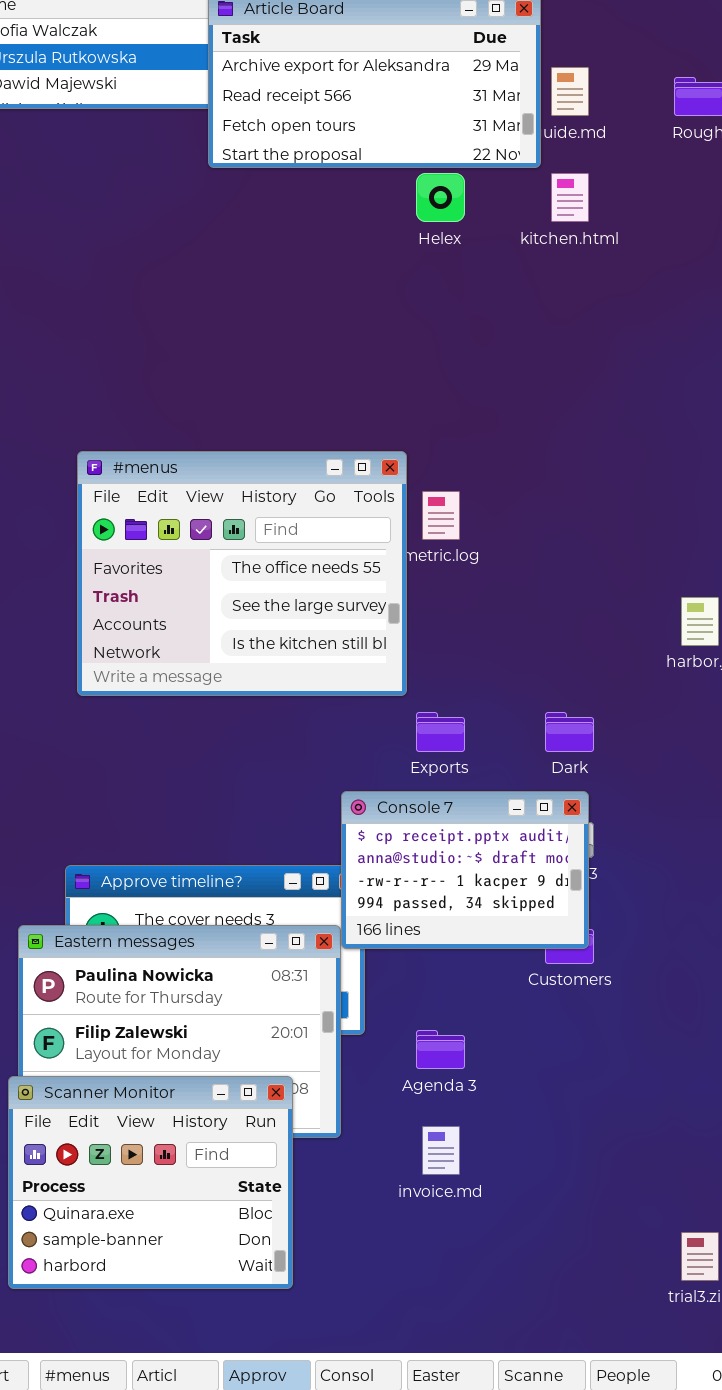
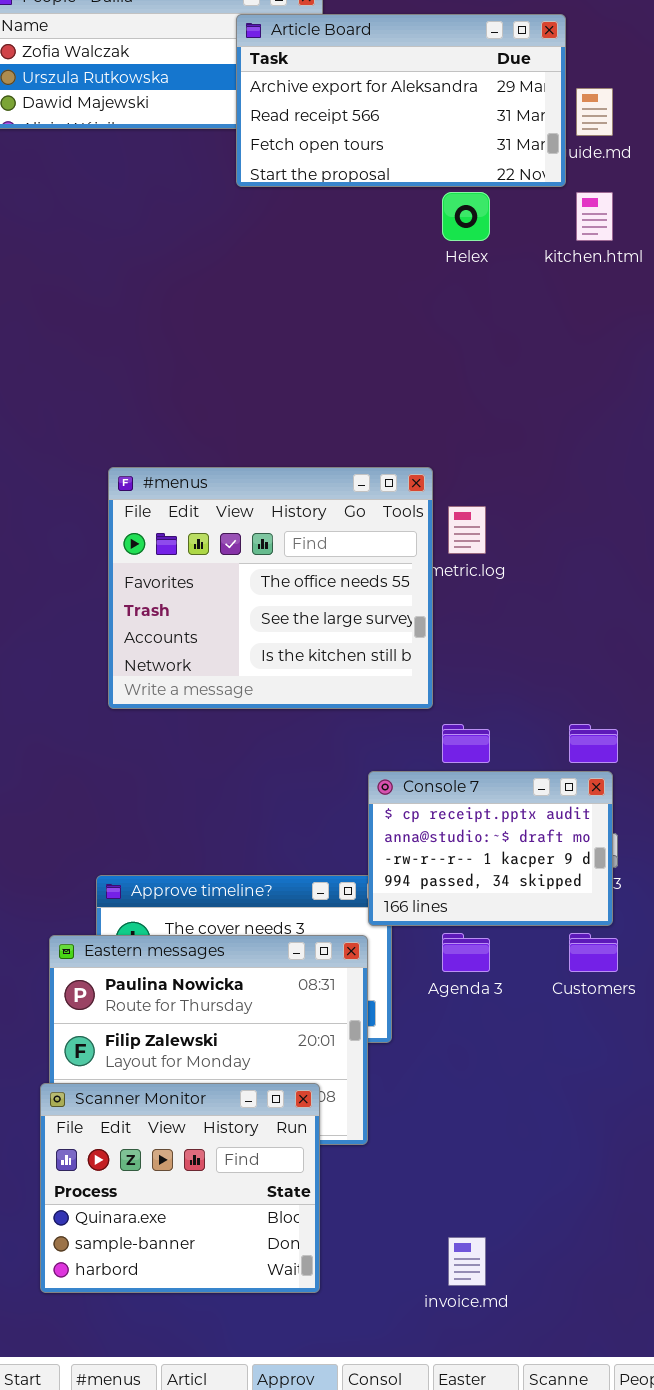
Console 7: [341,791,589,949] -> [368,771,613,926], moved
Agenda 3: [416,1030,465,1069] -> [442,933,490,972], moved
invoice.md: [422,1126,460,1175] -> [448,1237,486,1286], moved

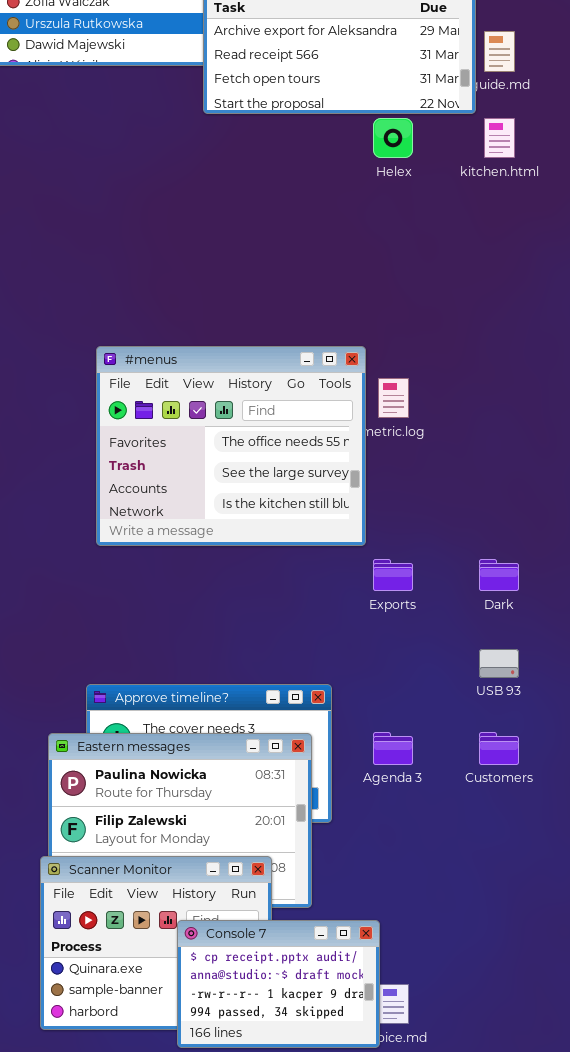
Console 7: [368,771,613,926] -> [177,920,380,1048], moved

